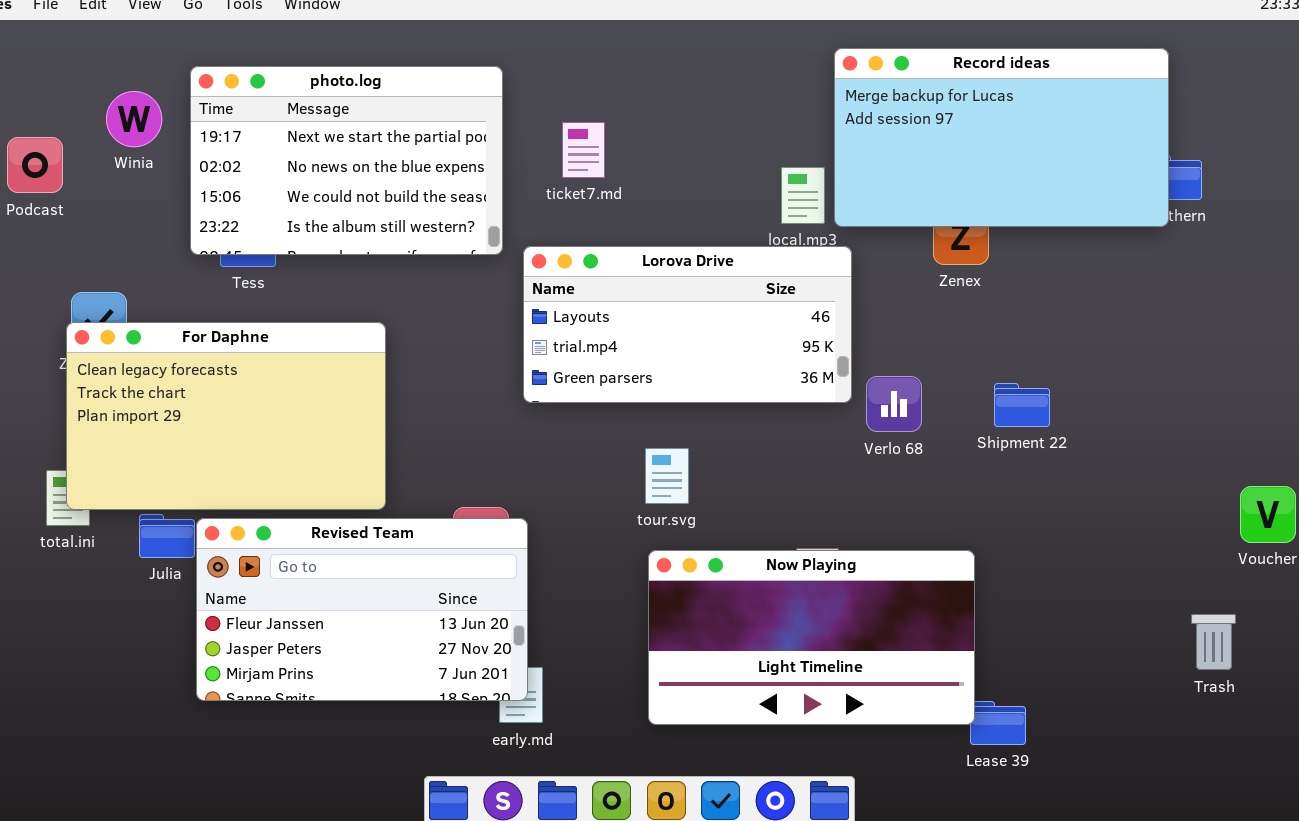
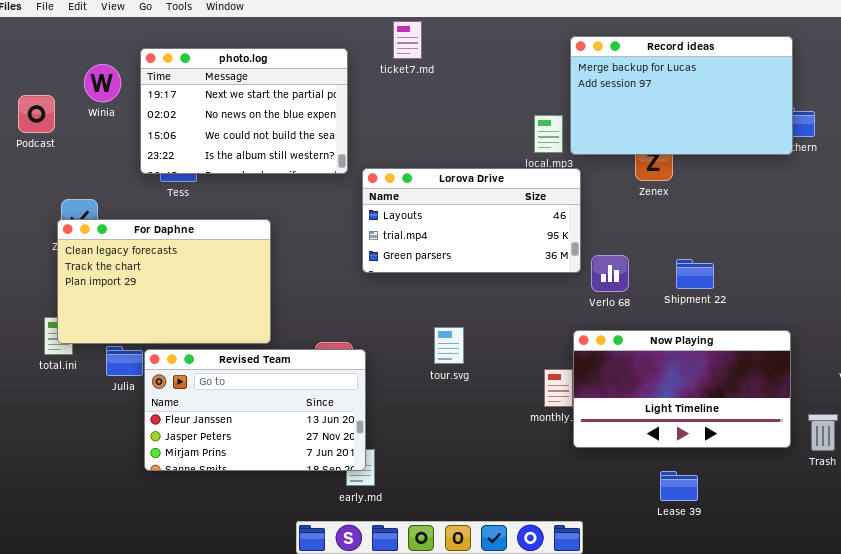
ticket7.md: [562,122,605,178] -> [393,21,422,59], moved
tour.svg: [645,448,689,504] -> [434,327,464,364], moved
Now Playing: [648,550,975,725] -> [573,330,791,448], moved

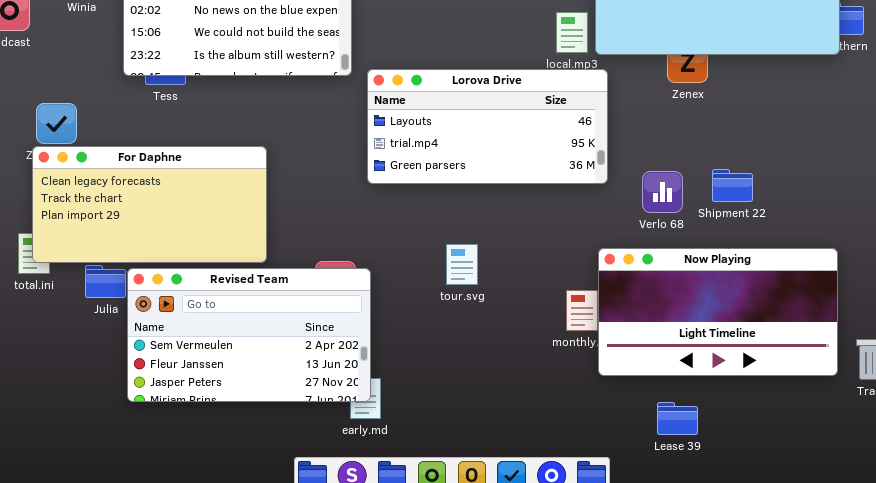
For Daphne: [57,219,271,344] -> [32,146,267,263], resized
Verlo 68: [591,255,629,292] -> [642,171,683,213], moved
Revised Team: [144,349,366,471] -> [127,268,371,402], scrolled up 1 row
Lease 39: [660,471,698,501] -> [657,402,698,435], moved

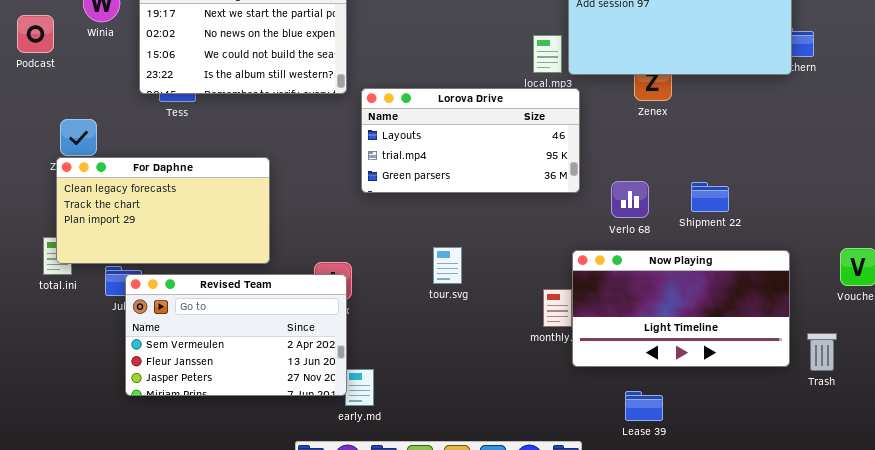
Shipment 22: [712,169,753,202] -> [691,182,729,212], moved
Revised Team: [127,268,371,402] -> [125,274,347,396], moved

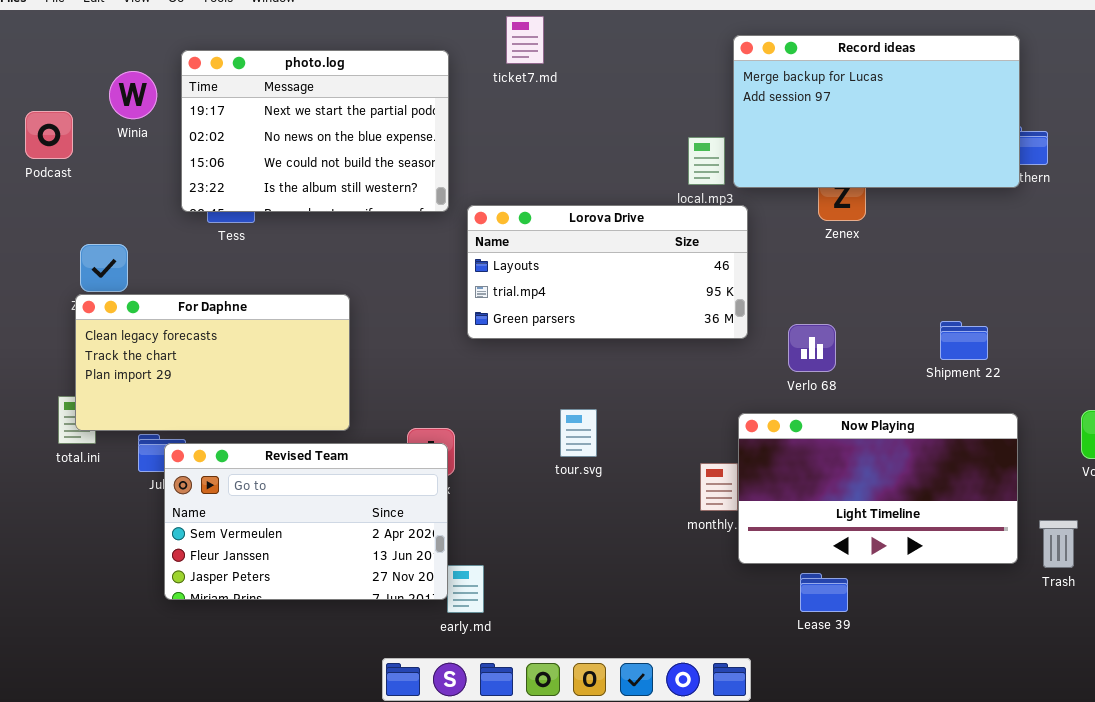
Shipment 22: [691,182,729,212] -> [940,321,988,360], moved
Lease 39: [625,391,663,421] -> [800,573,848,612], moved

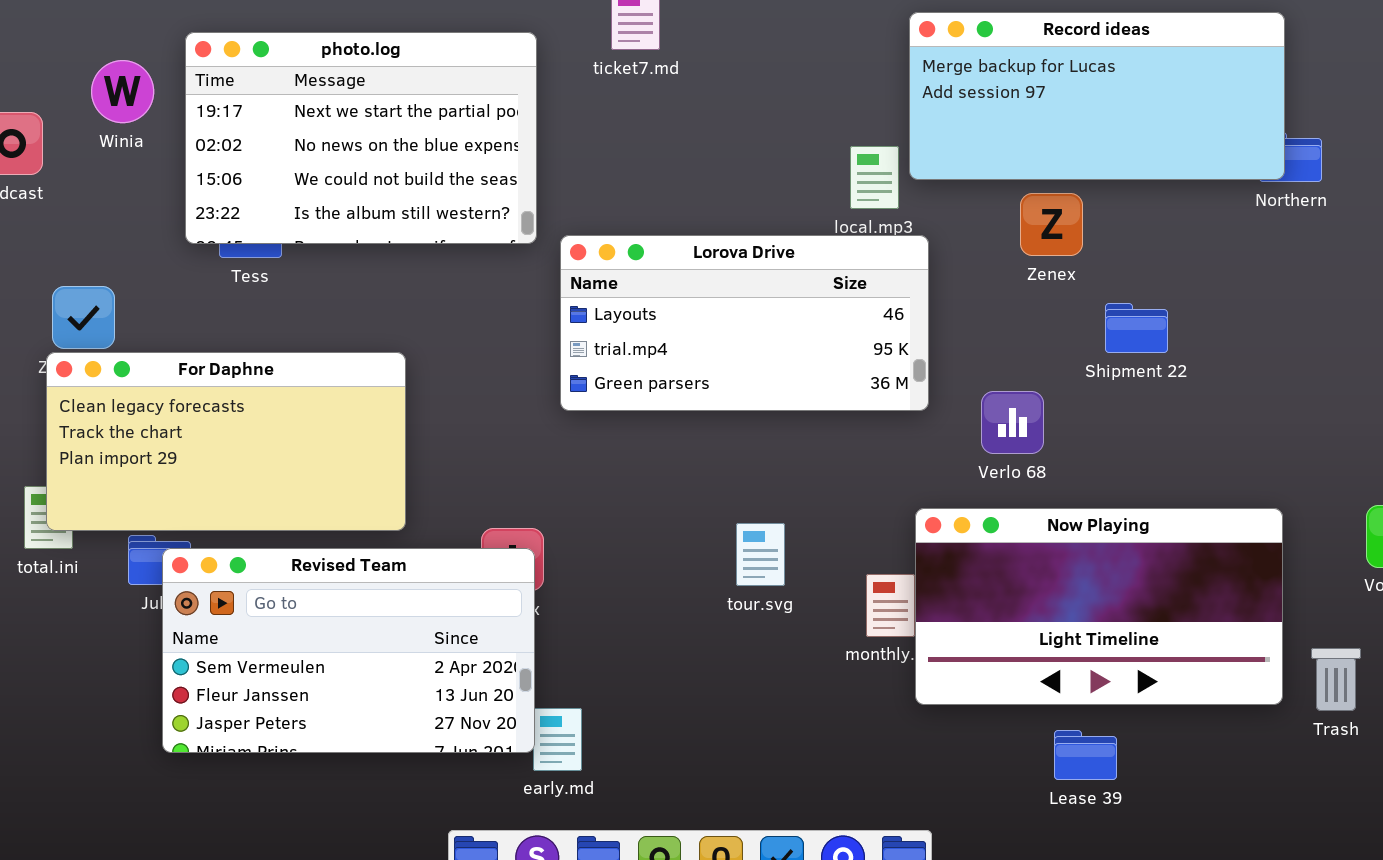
Record ideas: [733,35,1020,188] -> [909,12,1285,180], resized
Shipment 22: [940,321,988,360] -> [1105,303,1168,353], moved
tour.svg: [560,409,597,457] -> [736,523,785,586], moved
Lease 39: [800,573,848,612] -> [1054,730,1117,780], moved

